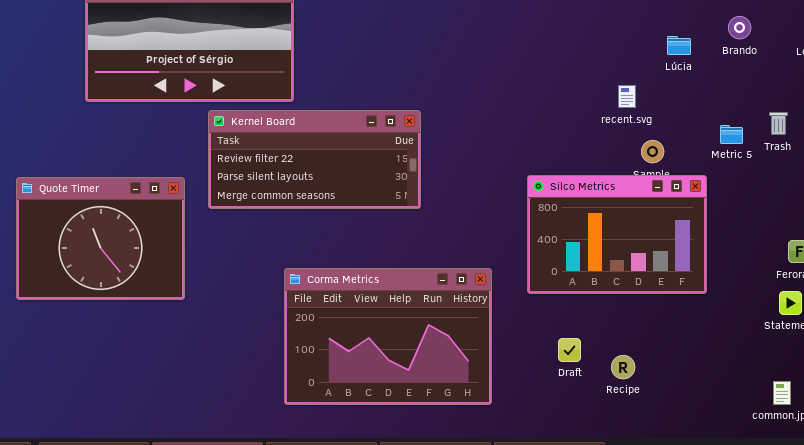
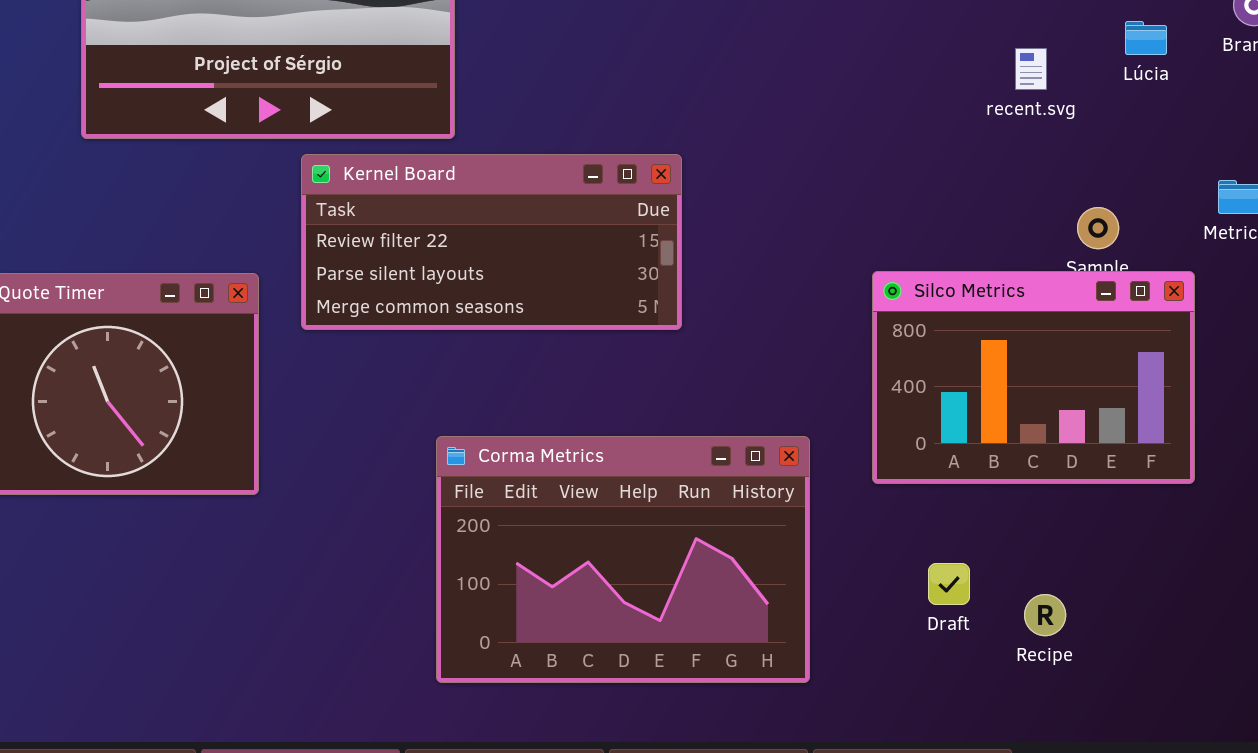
recent.svg: [618,85,636,108] -> [1015,48,1047,90], moved

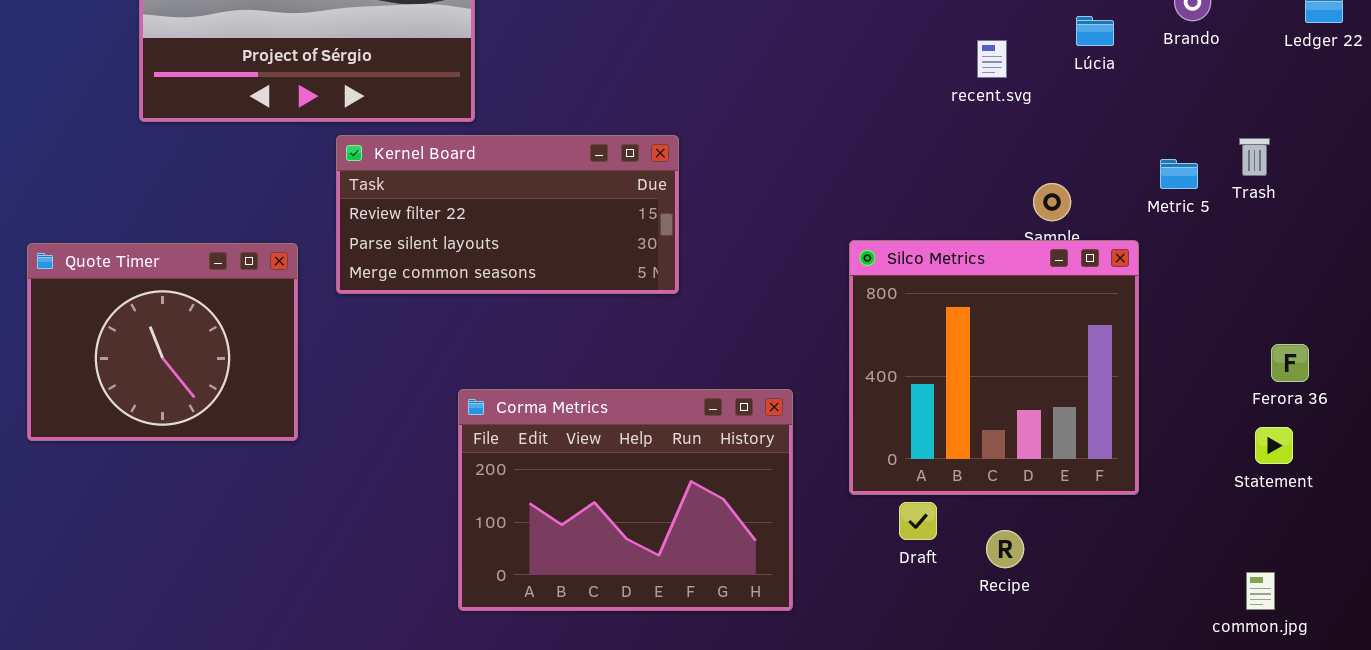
Silco Metrics: [872,271,1195,484] -> [849,240,1139,495], resized

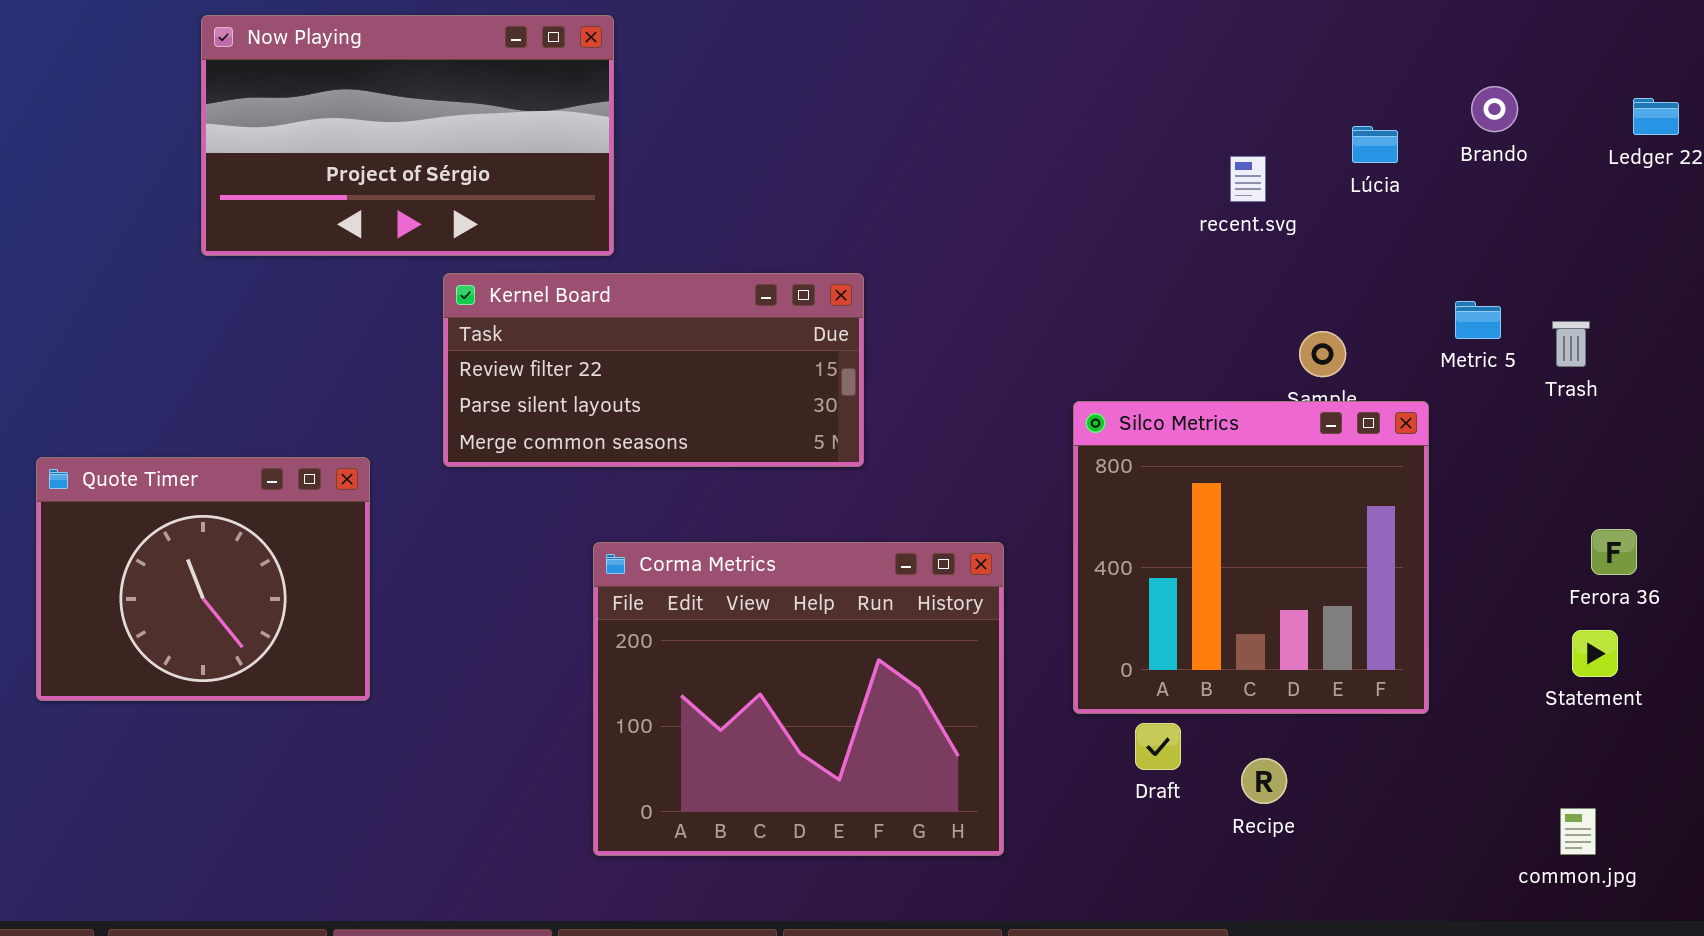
Trash: [1239,138,1270,176] -> [1552,321,1590,367], moved
Quote Timer: [27,243,298,441] -> [36,457,370,701], moved
Corma Metrics: [458,389,793,611] -> [593,542,1004,856], resized

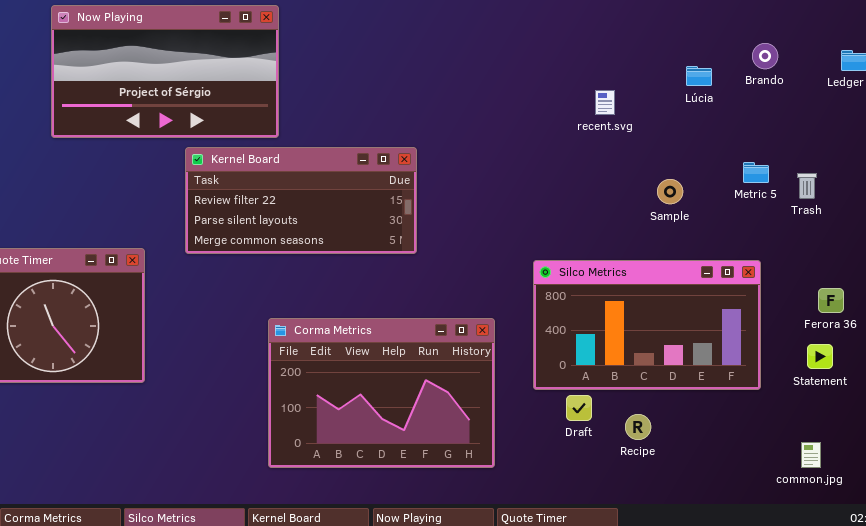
recent.svg: [1230,156,1266,202] -> [595,90,615,115], moved
Silco Metrics: [1073,401,1429,714] -> [533,260,761,390], resized
Corma Metrics: [593,542,1004,856] -> [268,318,495,468], resized

